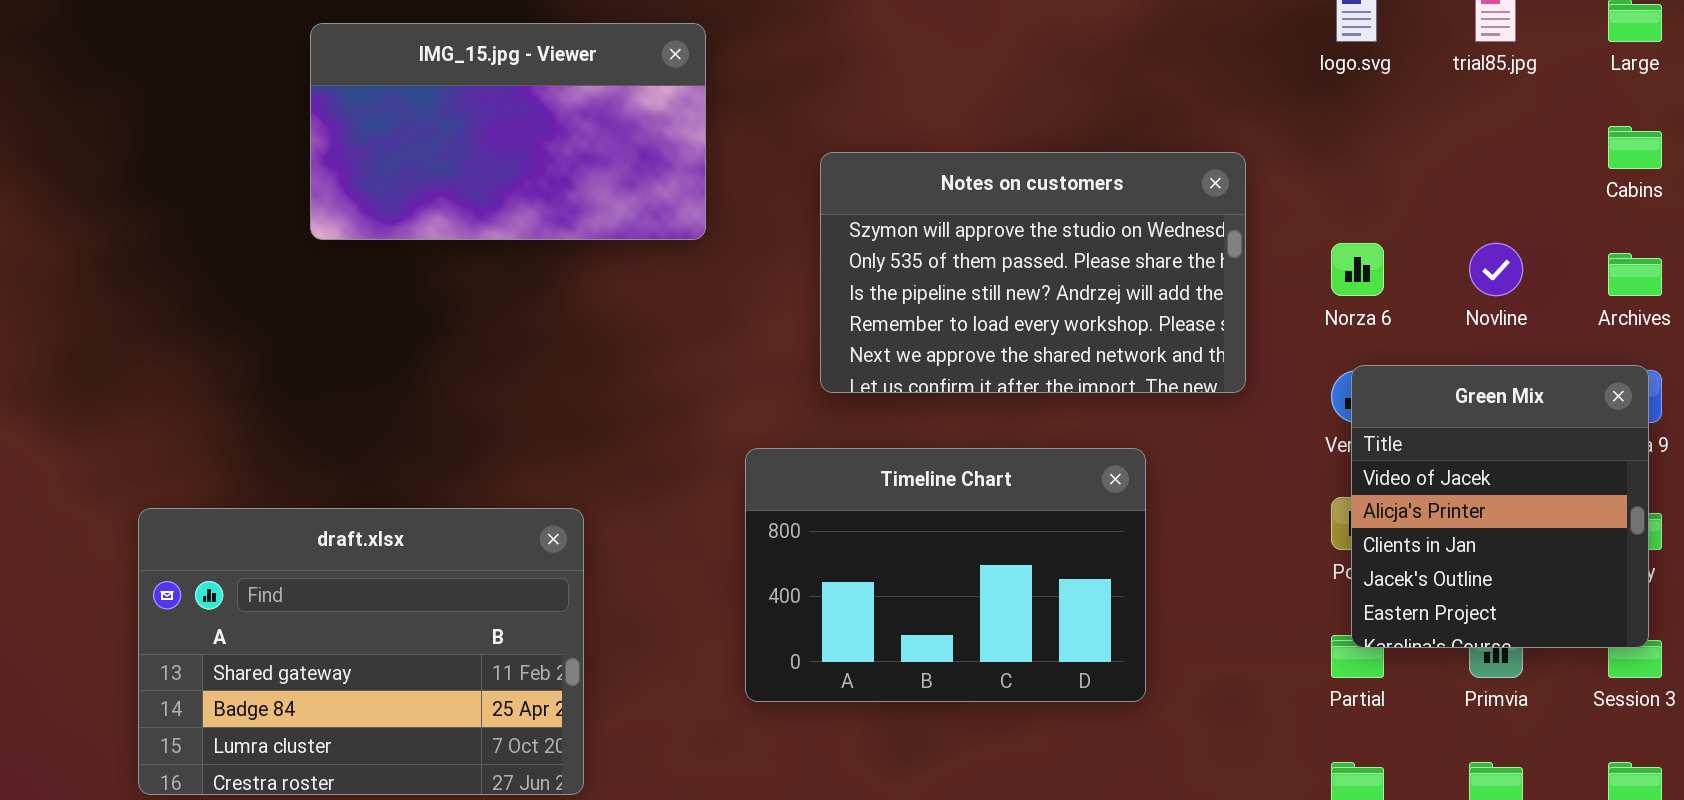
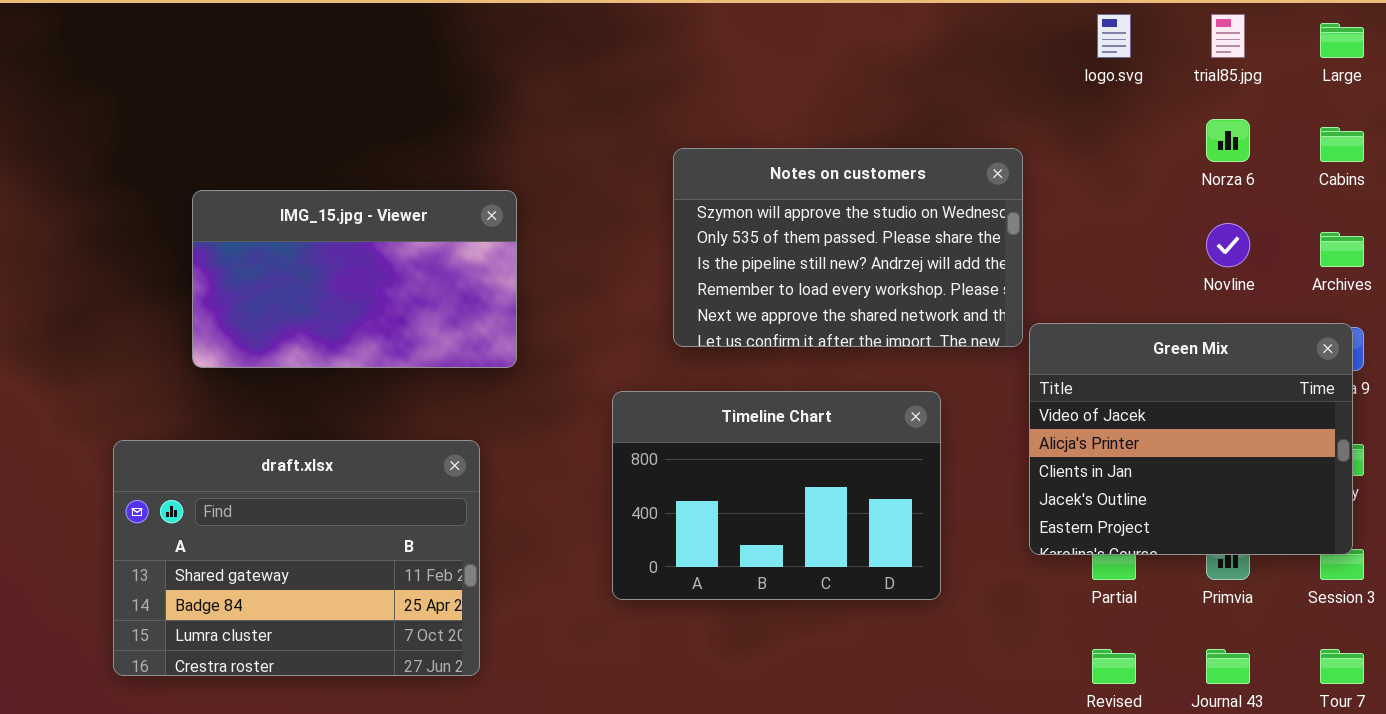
IMG_15.jpg - Viewer: [310,23,706,240] -> [192,190,517,368], moved
Norza 6: [1331,243,1384,296] -> [1206,119,1250,162], moved
Green Mix: [1351,365,1649,648] -> [1029,323,1353,555], resized

